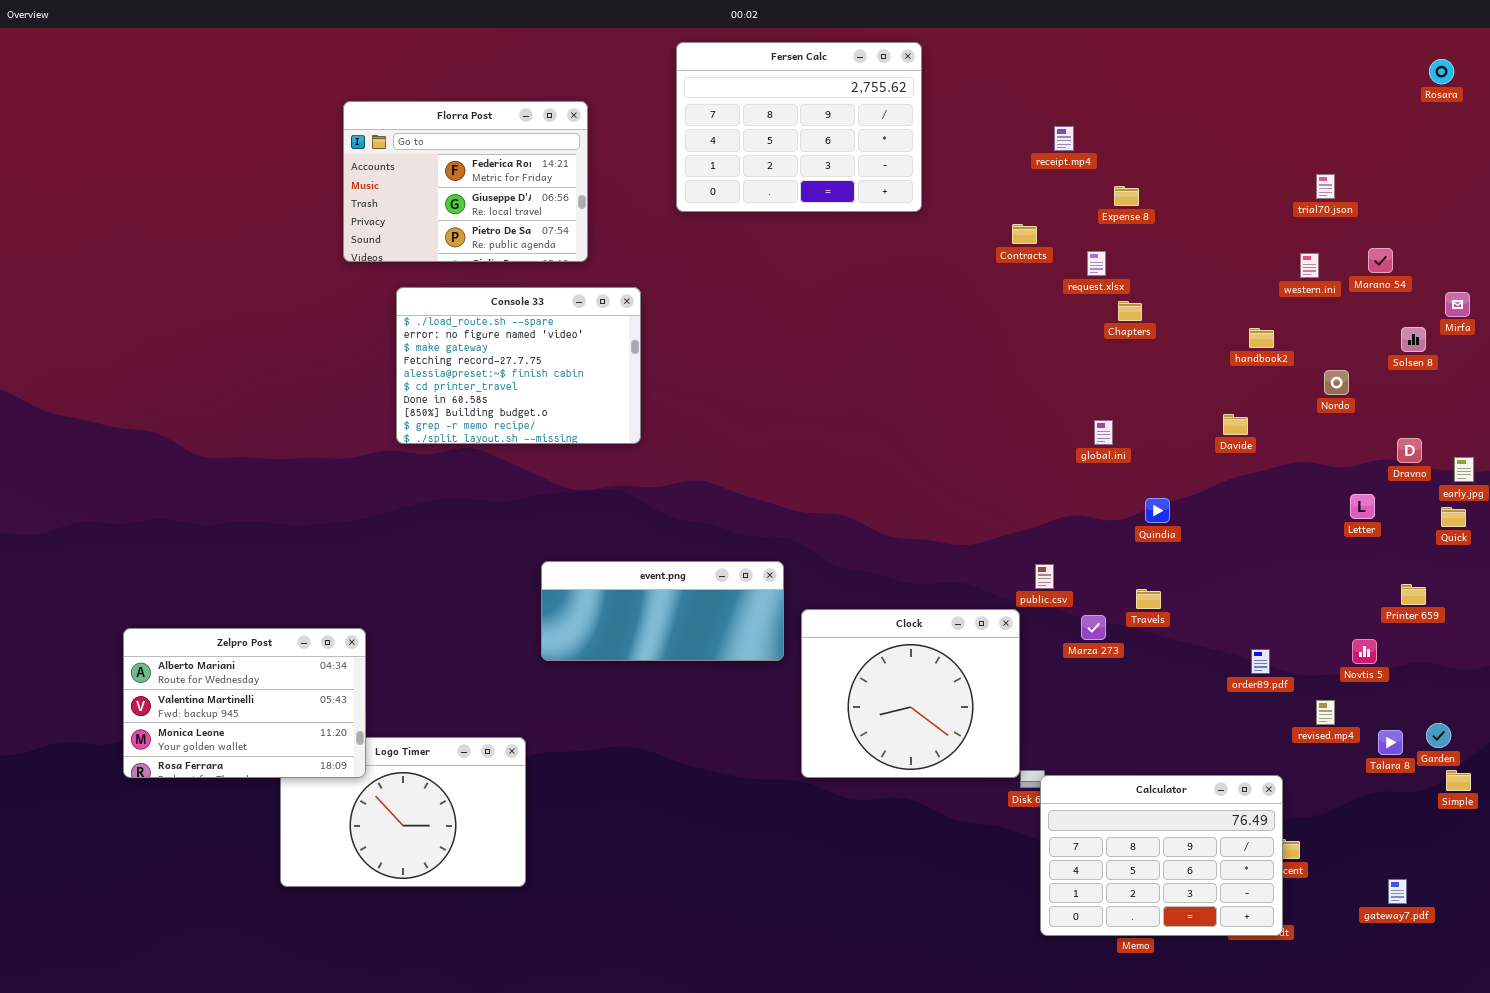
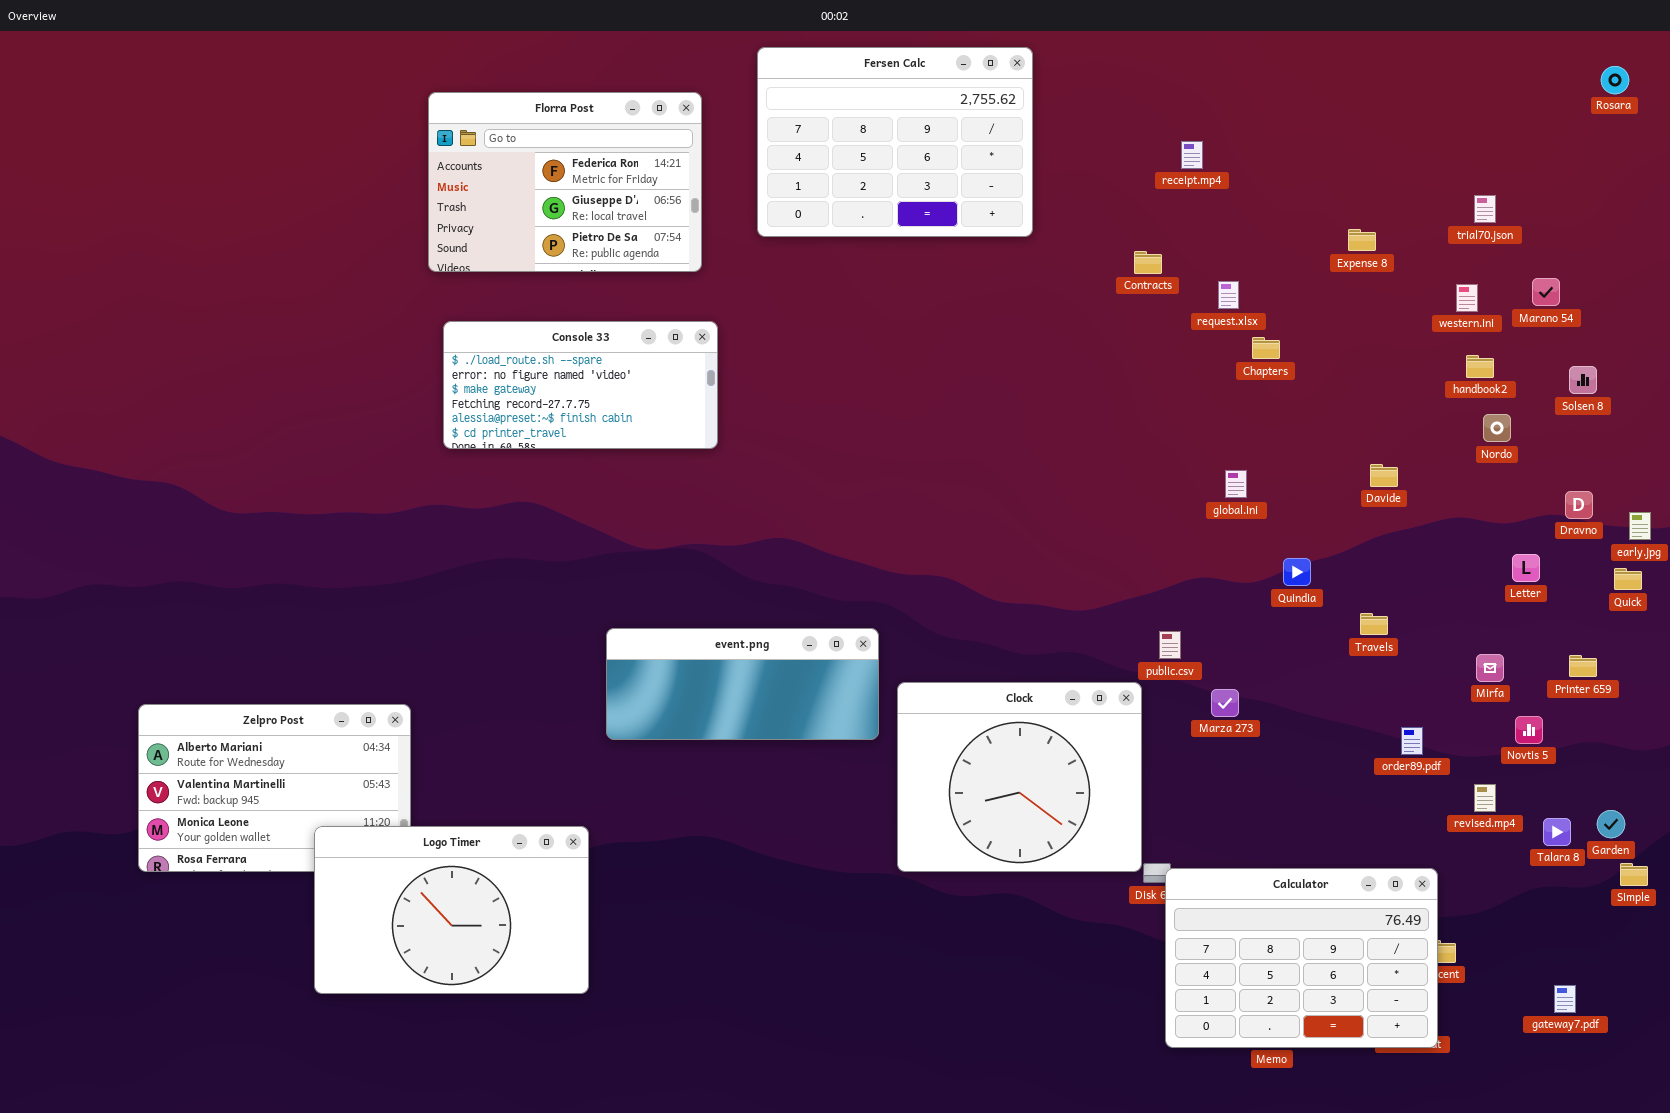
Florra Post: [343,101,588,262] -> [428,92,702,272], moved
Expense 8: [1114,186,1139,206] -> [1348,229,1376,251], moved
Console 33: [396,287,641,444] -> [443,321,718,449], resized
Mirfa: [1445,292,1470,317] -> [1476,654,1504,682], moved
handbook2: [1249,328,1274,348] -> [1466,355,1494,378], moved
Travels: [1136,589,1161,609] -> [1360,613,1388,635], moved
Logo Timer: [280,737,526,887] -> [314,826,589,994], raised

